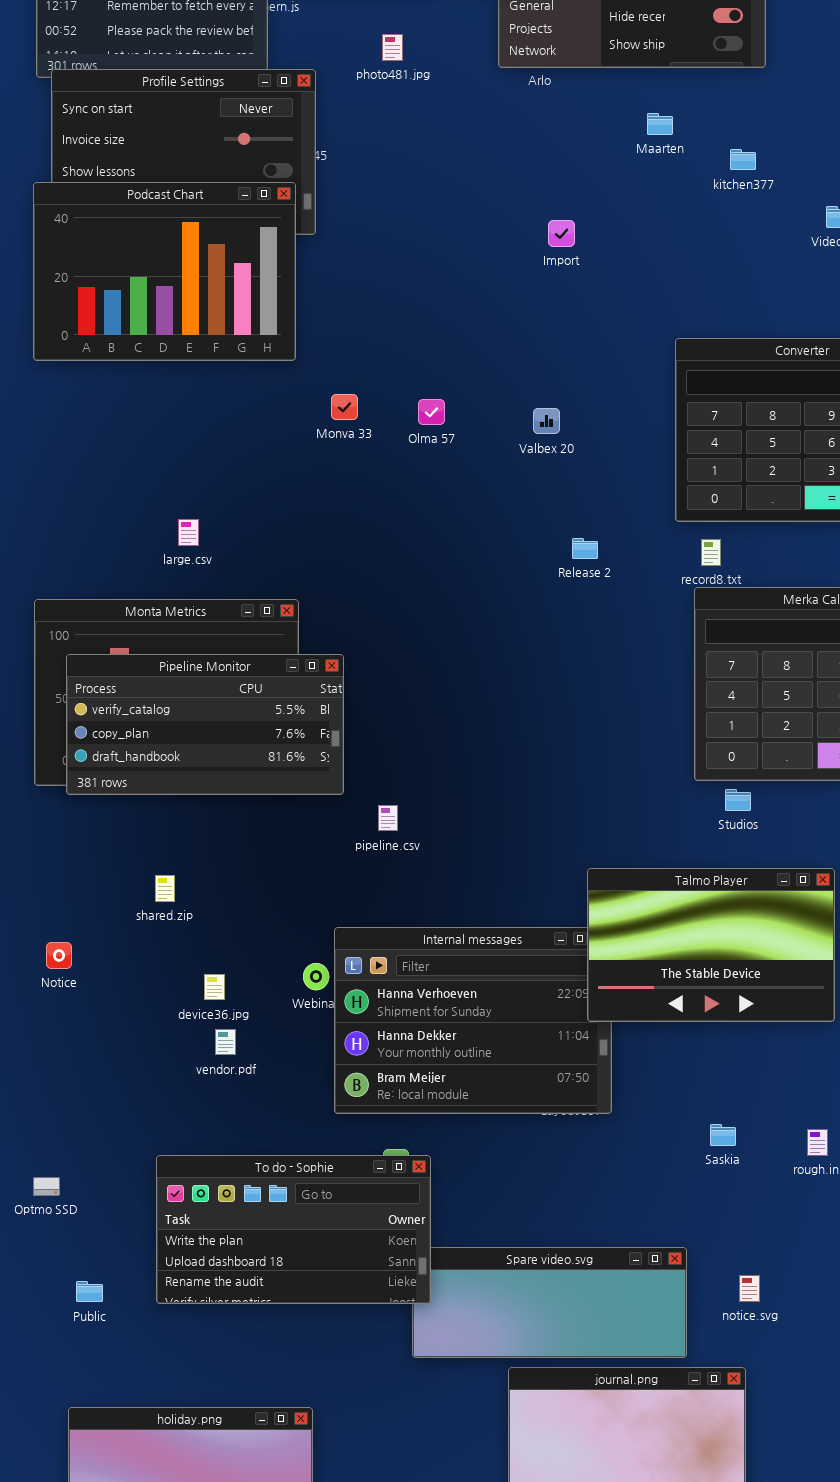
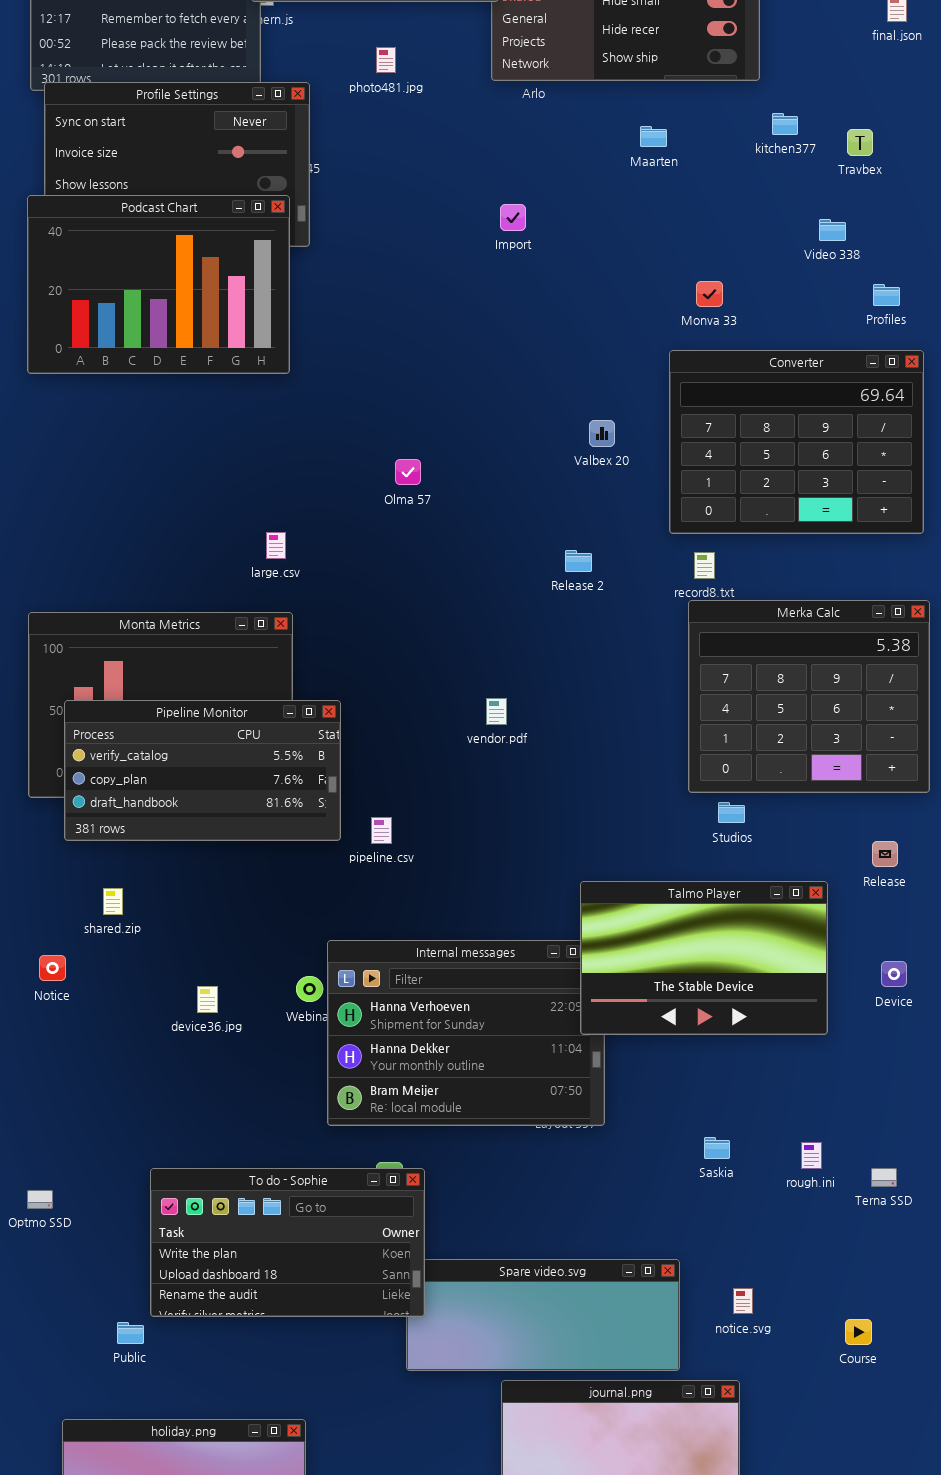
kitchen377: [730,149,756,170] -> [772,113,798,135], moved
Import: [548,220,575,247] -> [500,204,526,231], moved
Monva 33: [331,394,358,420] -> [696,281,723,307], moved
Olma 57: [418,399,445,425] -> [395,459,421,485], moved
Valbex 20: [533,408,560,434] -> [589,420,615,447], moved
large.csv: [178,519,199,546] -> [266,532,286,559], moved
Pipeline Monitor: [66,654,344,795] -> [64,700,341,841], moved
shared.zip: [155,875,175,902] -> [103,888,123,915], moved
vendor.pdf: [215,1029,236,1055] -> [486,698,507,725], moved
Public: [76,1281,103,1302] -> [117,1322,144,1344], moved

